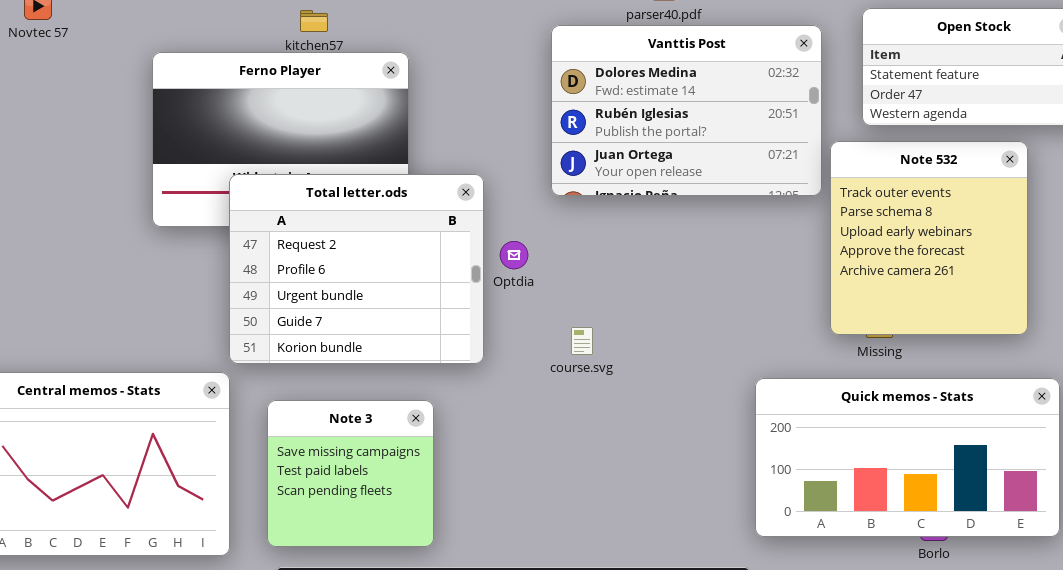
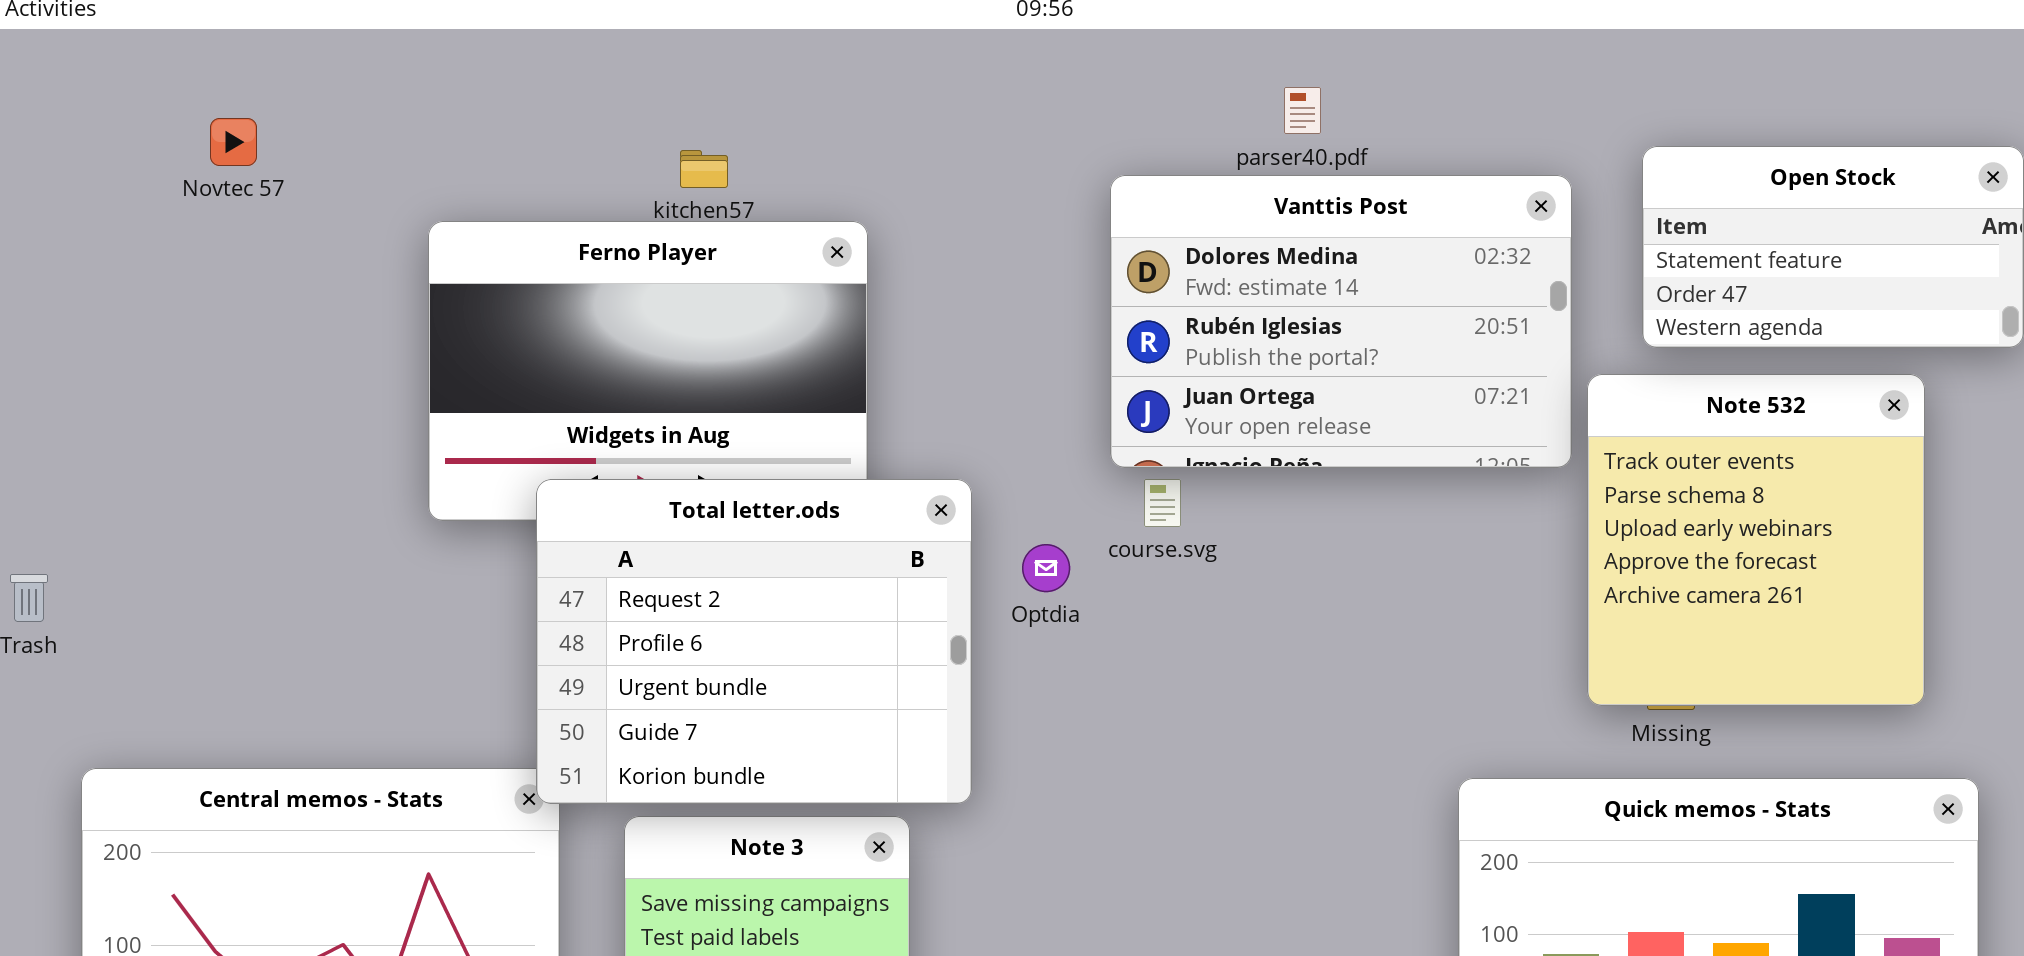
Total letter.ods: [229,174,484,364] -> [536,479,972,804], moved
course.svg: [571,327,593,355] -> [1144,479,1181,527], moved

